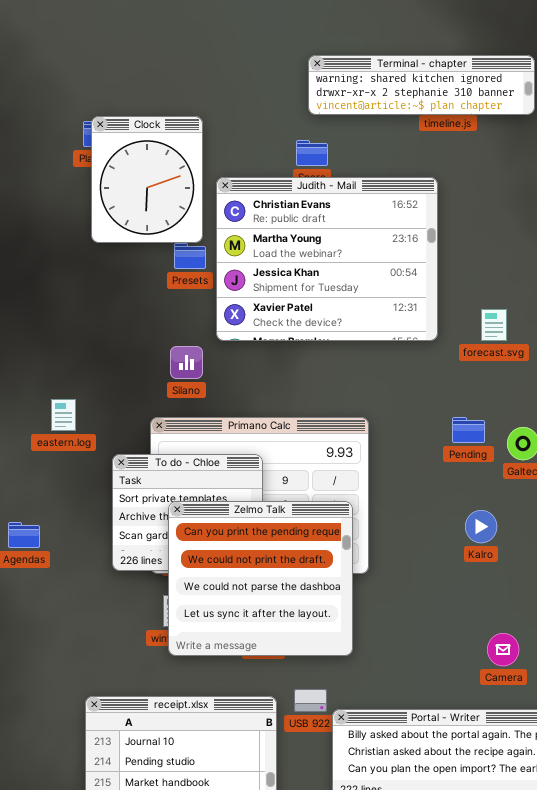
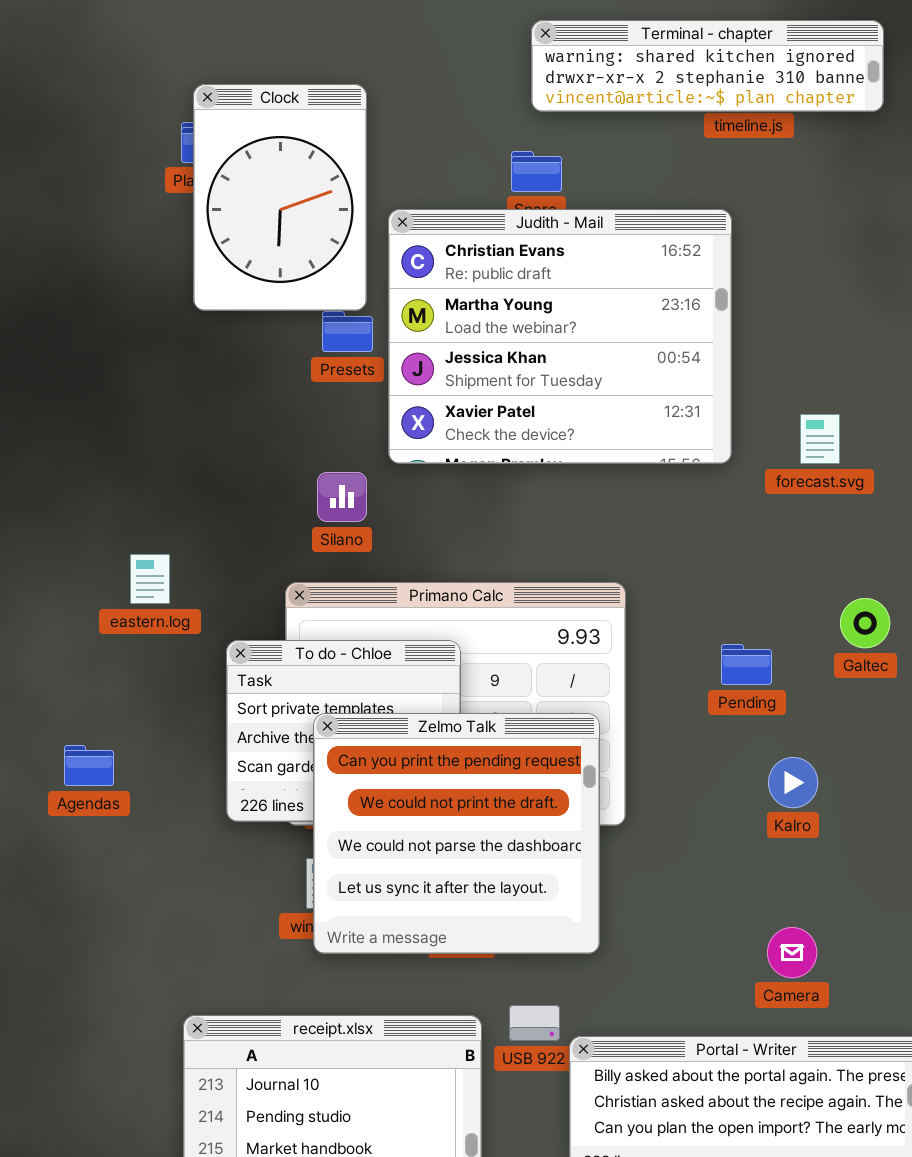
Clock: [91,116,203,243] -> [193,84,367,311], resized
Pending: [452,417,485,443] -> [721,644,772,685], moved
Kalro: [465,510,497,543] -> [768,757,818,808], moved
Camera: [487,633,519,666] -> [767,927,817,978], moved

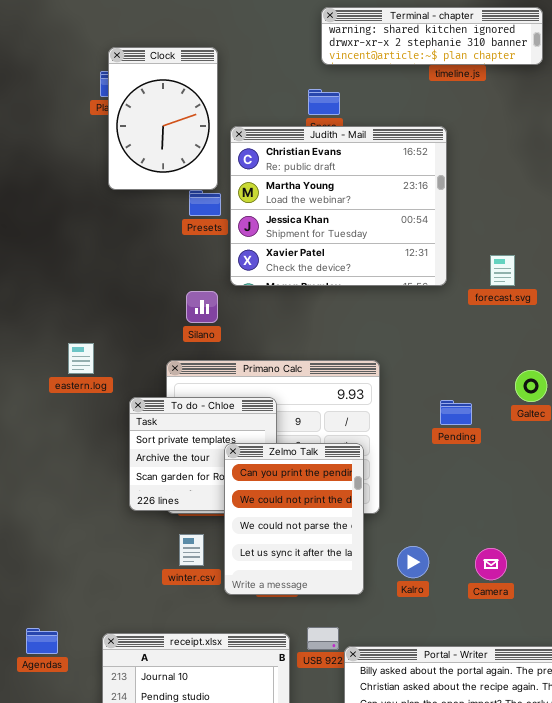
Zelmo Talk: [313,713,600,954] -> [224,443,364,595], resized
Agendas: [64,745,114,786] -> [26,628,58,654], moved
Kalro: [768,757,818,808] -> [397,546,429,578], moved
Camera: [767,927,817,978] -> [475,548,507,580], moved

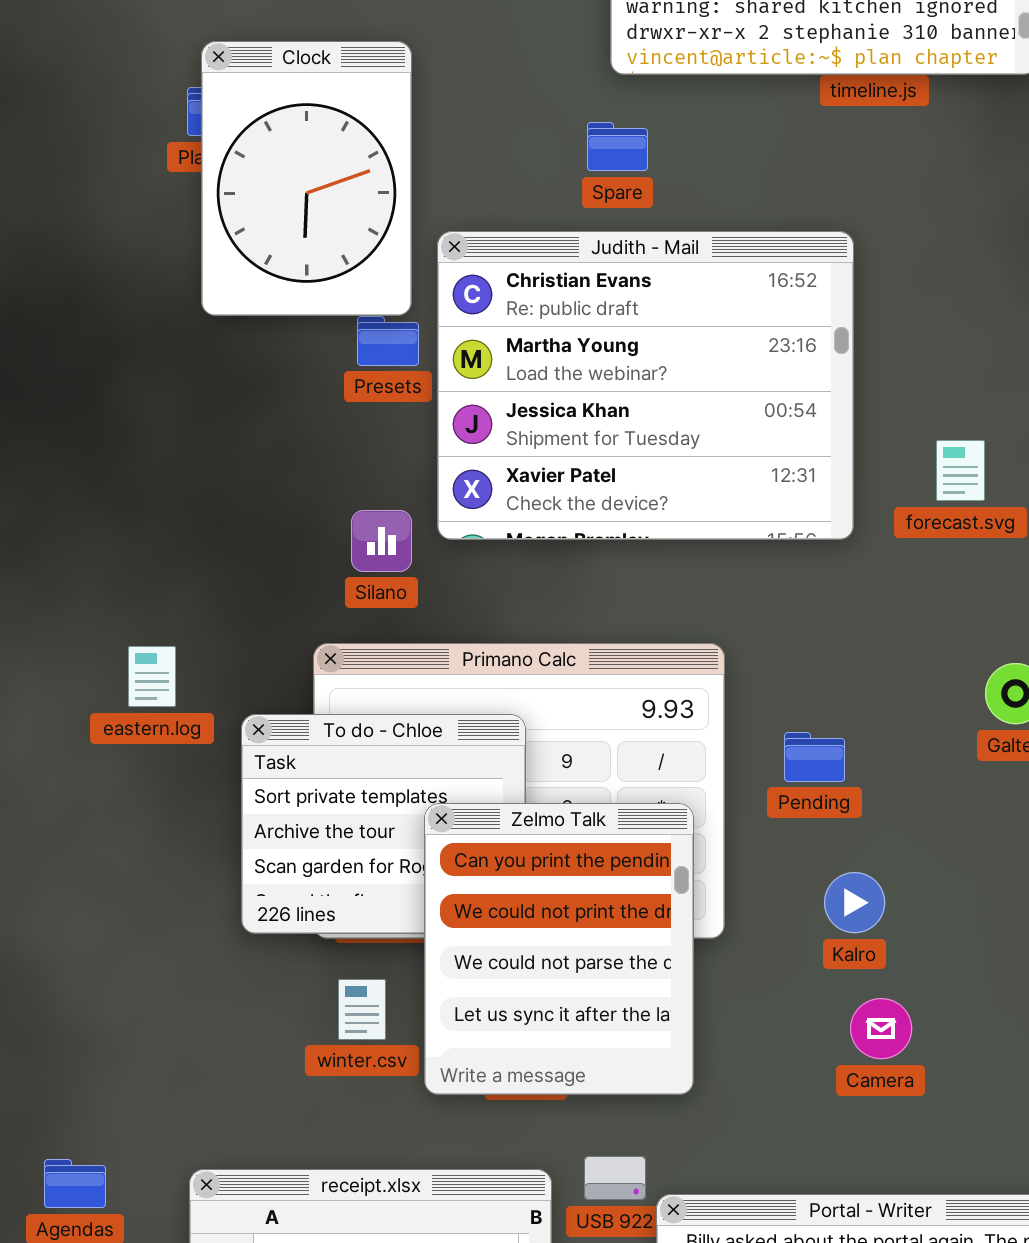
Judith - Mail: [230,126,447,286] -> [437,231,854,540], moved
eastern.log: [68,343,94,374] -> [128,646,176,707], moved
Pending: [440,400,472,425] -> [784,732,845,782], moved
Kalro: [397,546,429,578] -> [824,872,885,933], moved
Camera: [475,548,507,580] -> [850,998,912,1059], moved

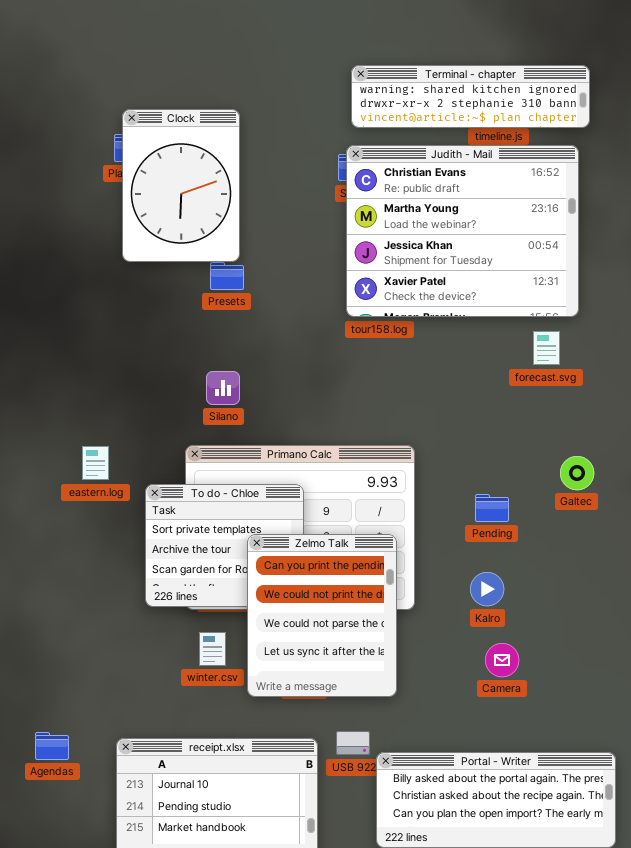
Judith - Mail: [437,231,854,540] -> [346,145,579,317], moved
Pending: [784,732,845,782] -> [475,494,509,522], moved

